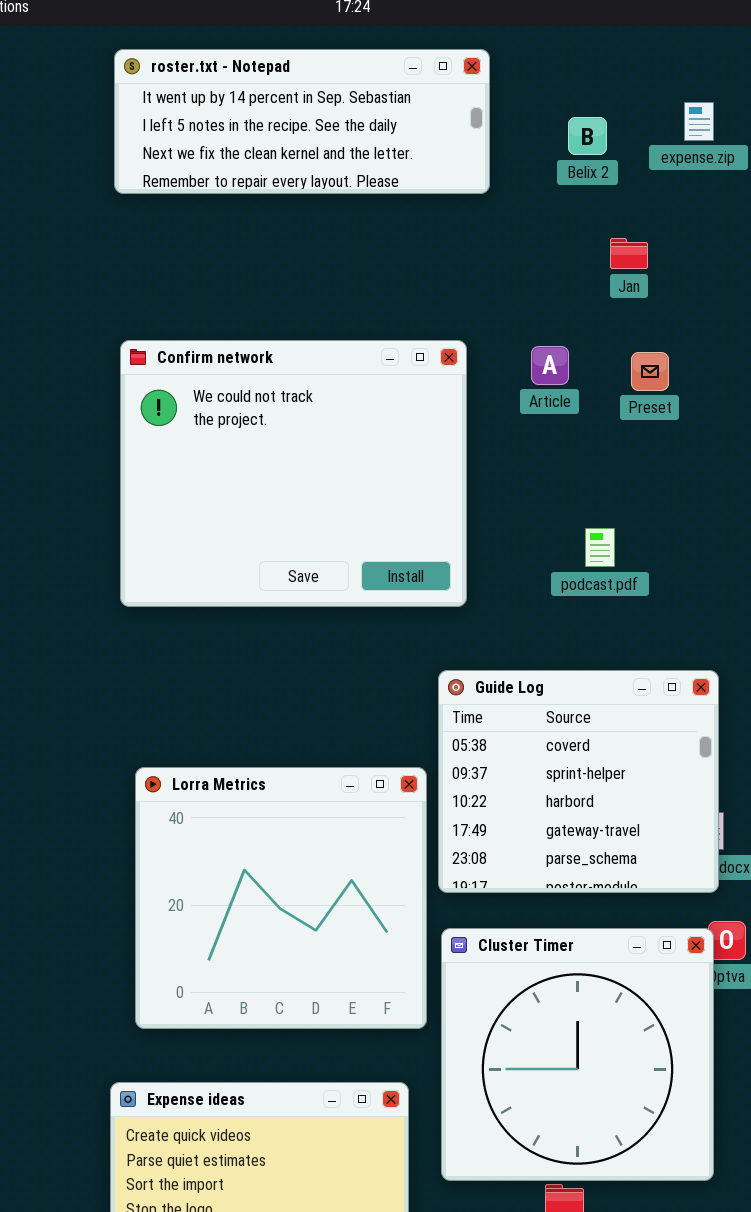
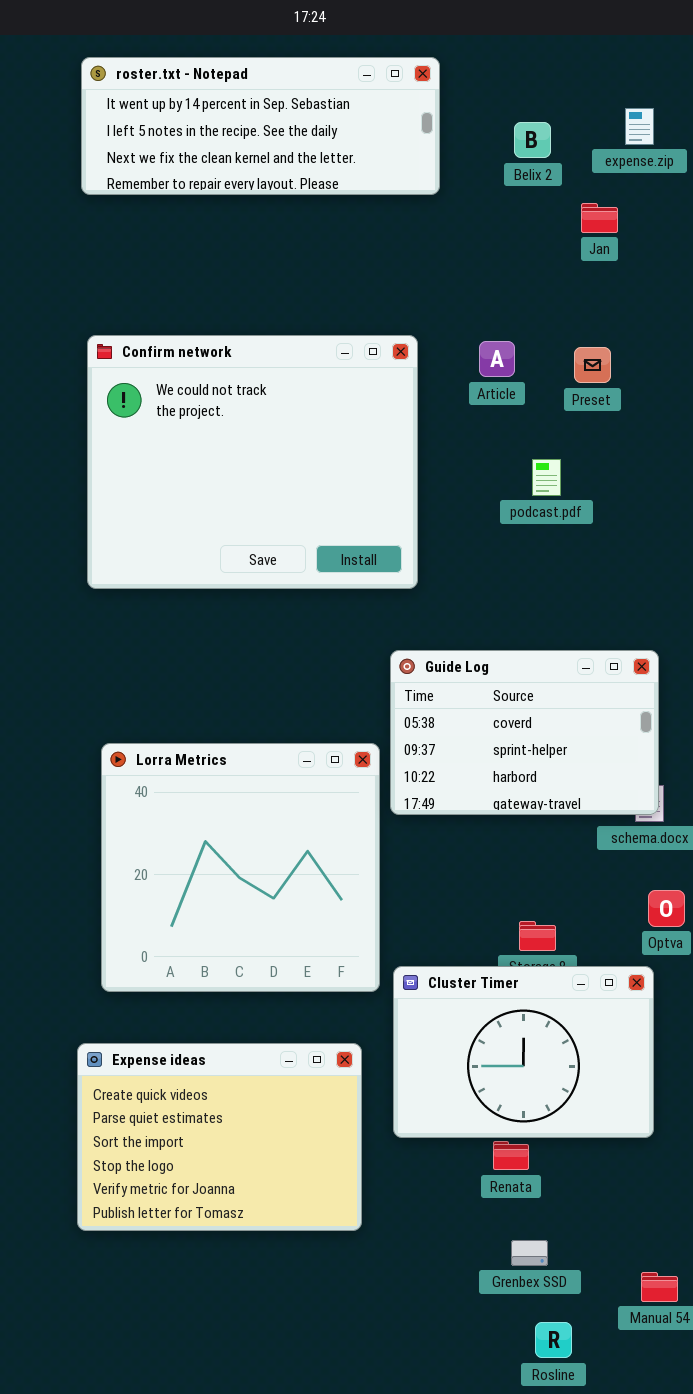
Jan: [610,238,648,269] -> [581,203,618,233], moved
podcast.pdf: [585,528,615,567] -> [532,459,561,496], moved
Guide Log: [438,670,719,893] -> [390,650,659,815], resized
Cluster Timer: [441,928,714,1181] -> [393,966,654,1138], resized

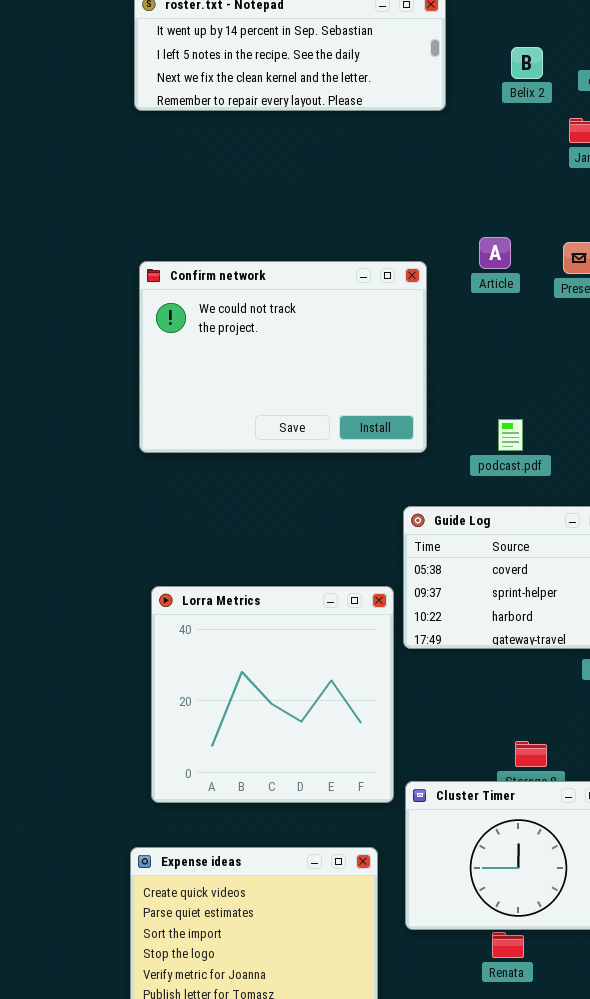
Confirm network: [87,335,418,589] -> [139,261,427,453], resized
podcast.pdf: [532,459,561,496] -> [498,419,523,451], moved

